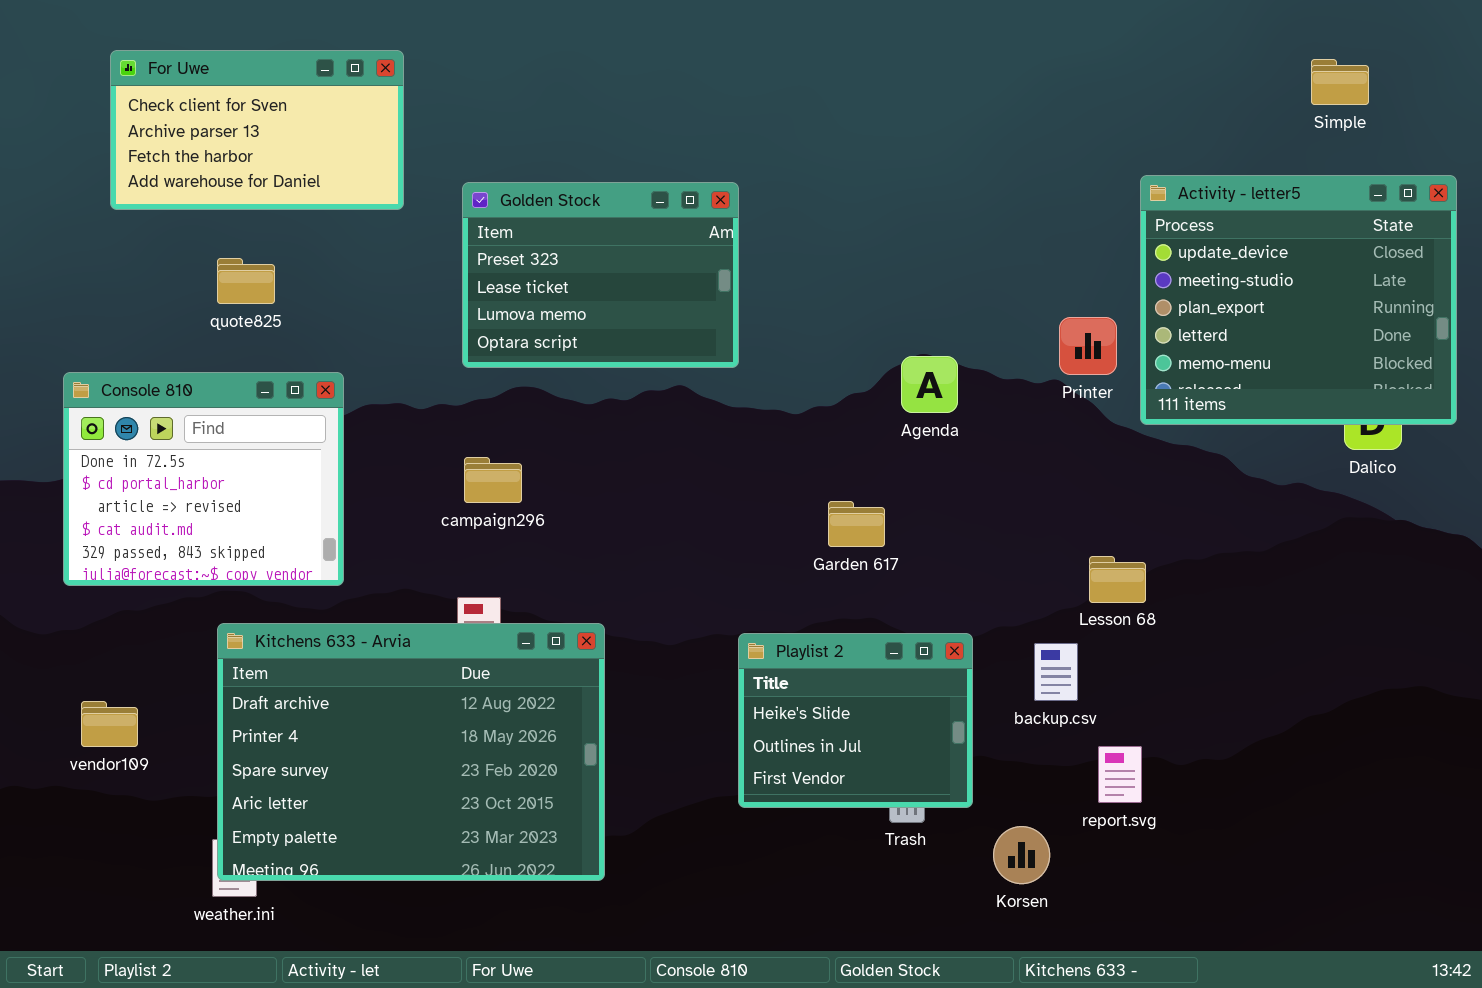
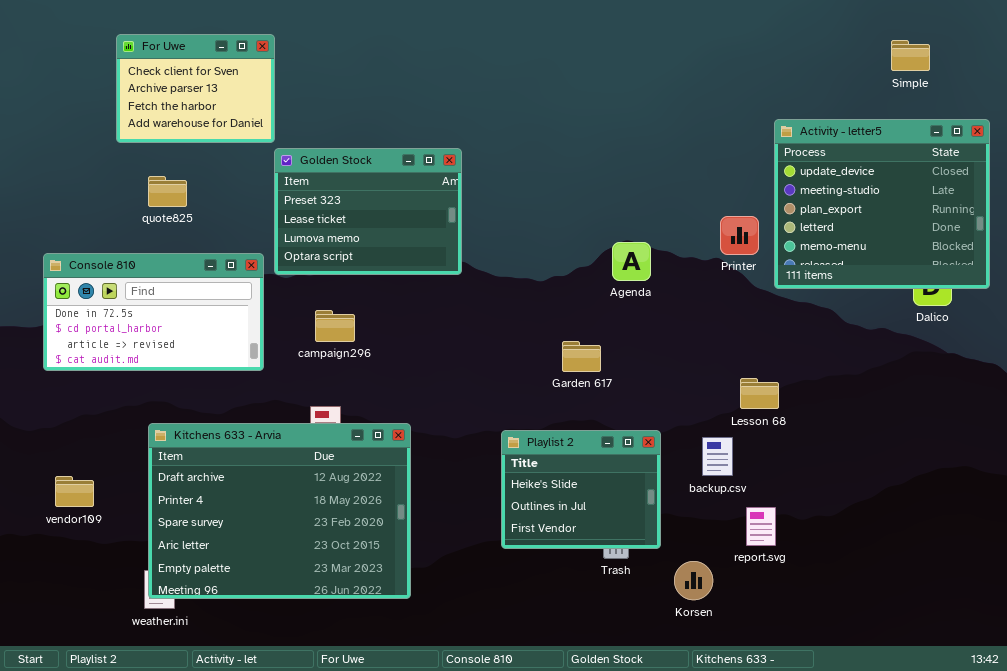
For Uwe: [110,50,404,210] -> [116,34,275,143], resized
Golden Stock: [462,182,739,368] -> [274,148,462,275], moved
Console 810: [63,372,344,586] -> [43,253,264,371], resized

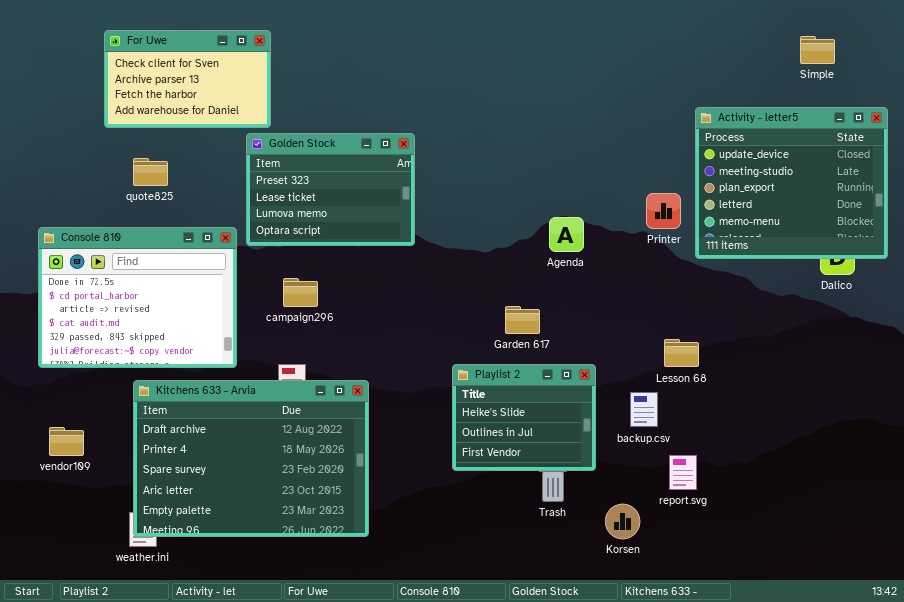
For Uwe: [116,34,275,143] -> [104,30,271,128], resized
Console 810: [43,253,264,371] -> [38,227,237,368], resized
Playlist 2: [501,430,661,549] -> [452,364,596,471], moved

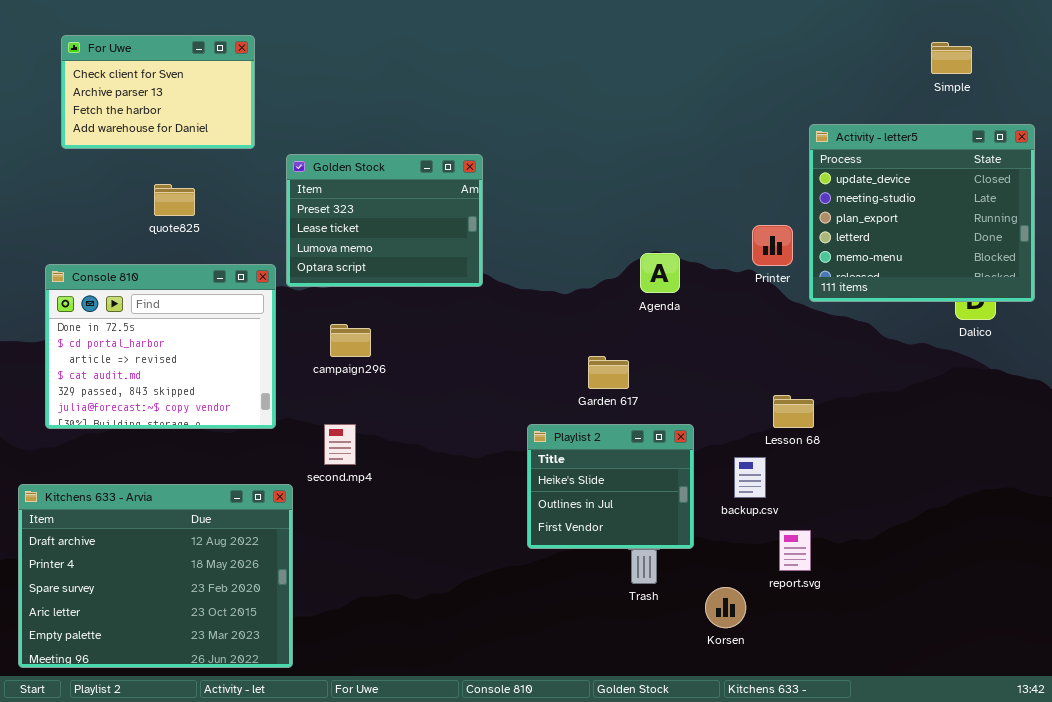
For Uwe: [104,30,271,128] -> [61,35,255,149], moved
Kitchens 633 - Arvia: [133,380,369,537] -> [18,484,293,668], moved

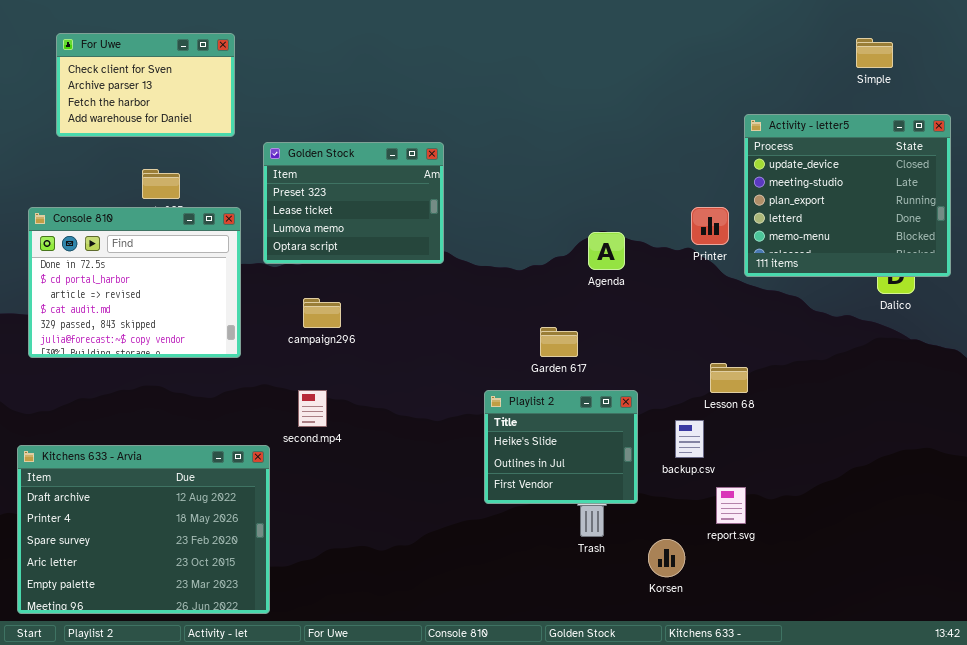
Console 810: [45,264,276,429] -> [28,207,241,358], moved

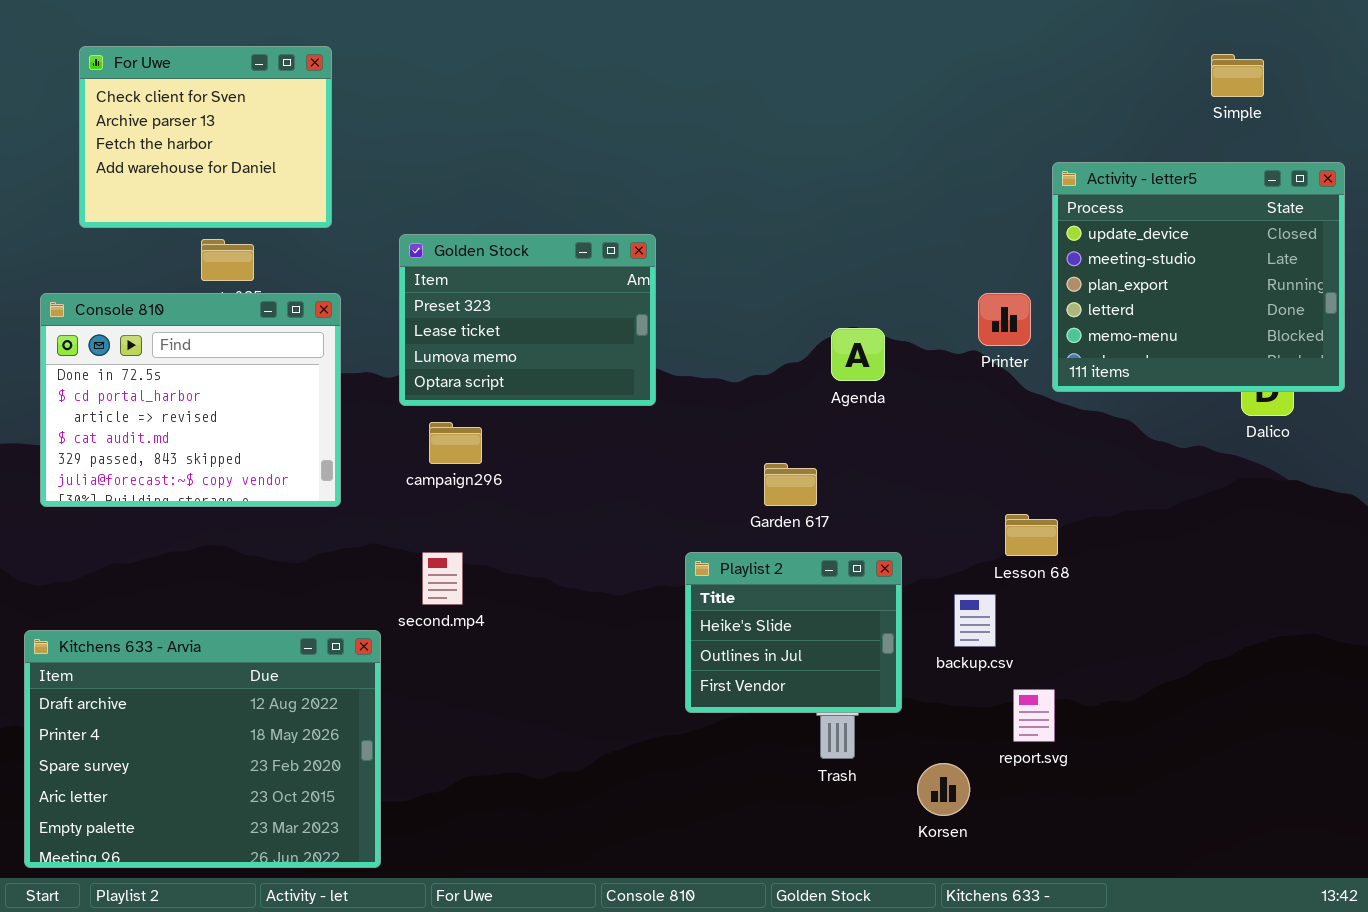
For Uwe: [56,33,235,137] -> [79,46,332,228], resized
Golden Stock: [263,142,444,264] -> [399,234,656,406], moved

